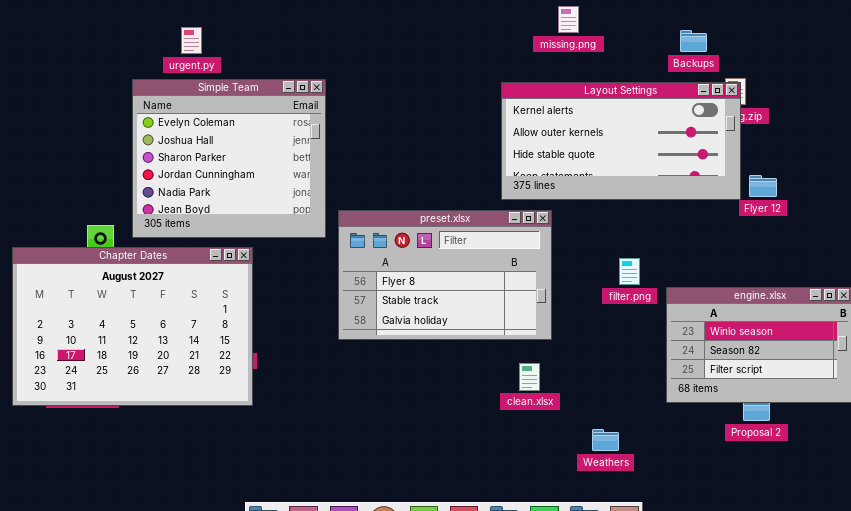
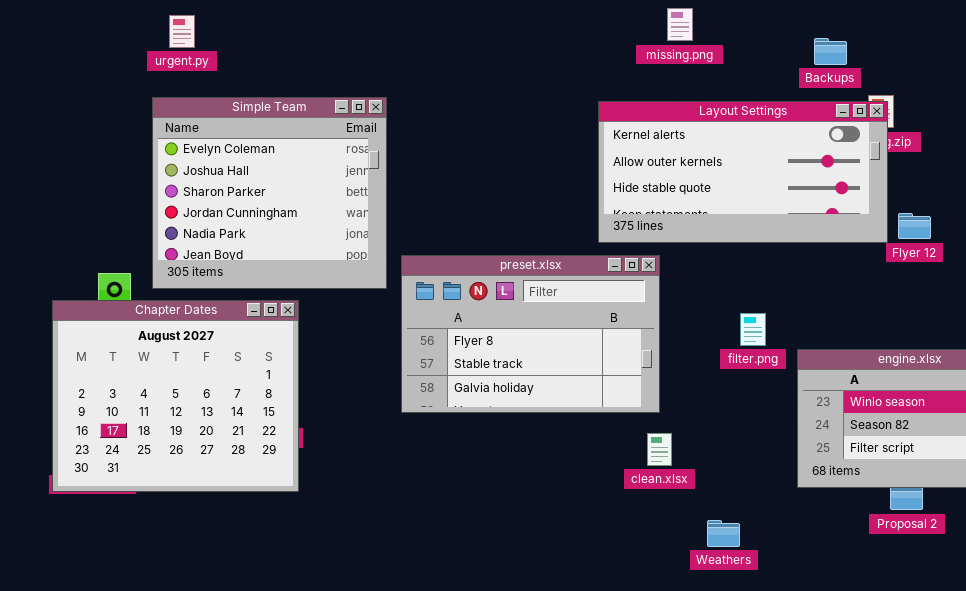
urgent.py: [181,27,202,54] -> [169,15,195,48], moved
Chapter Dates: [12,247,253,406] -> [52,300,299,492], resized
clean.xlsx: [519,363,540,391] -> [647,433,672,466], moved

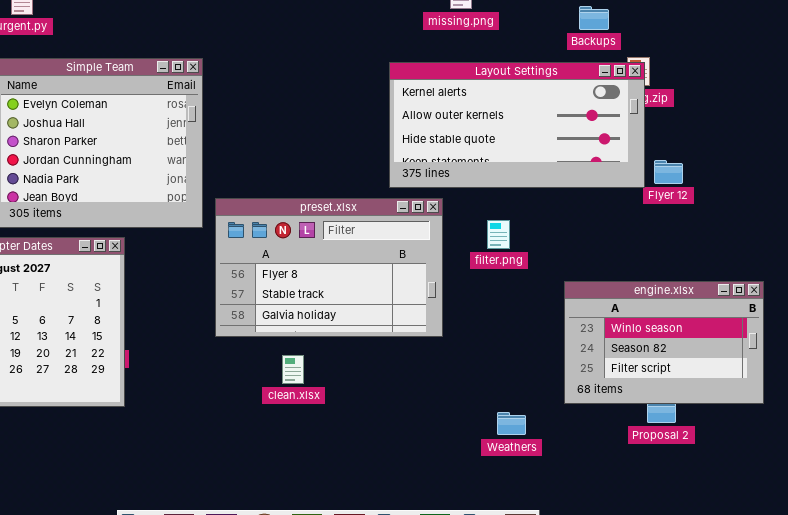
filter.png: [740,313,766,346] -> [487,220,510,249], moved
clean.xlsx: [647,433,672,466] -> [282,355,304,384], moved
Weathers: [707,520,740,547] -> [497,412,526,435], moved

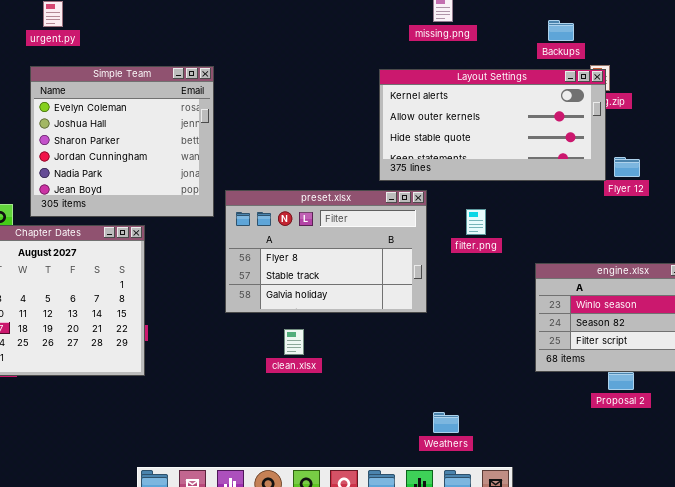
Weathers: [497,412,526,435] -> [433,412,459,433], moved

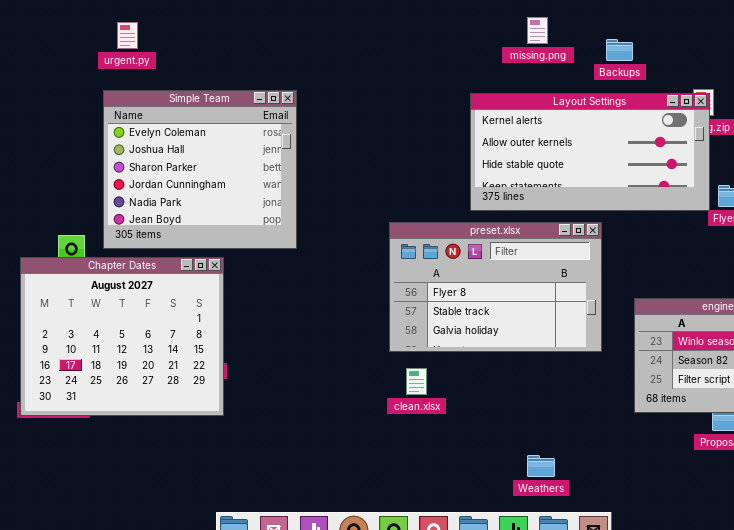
Backups: [548,20,574,41] -> [606,39,633,61], moved
preset.xlsx: [225,190,427,313] -> [389,222,602,352], moved
clean.xlsx: [284,329,304,355] -> [406,368,427,395], moved

